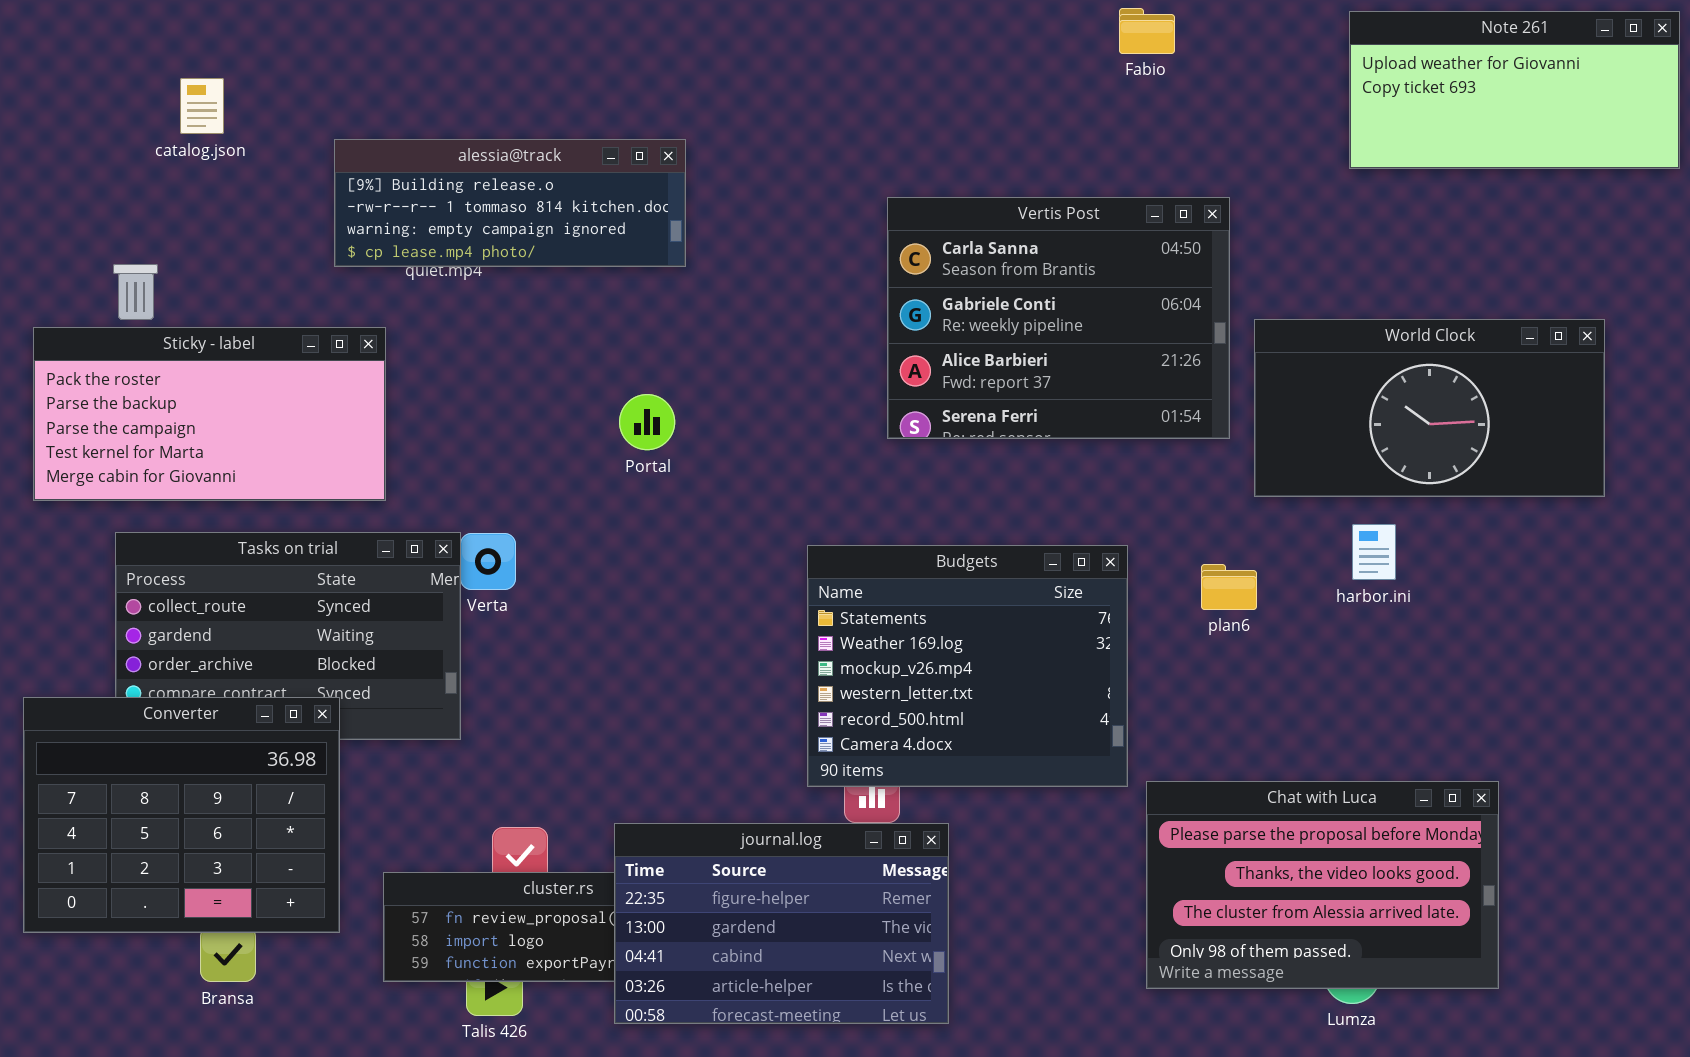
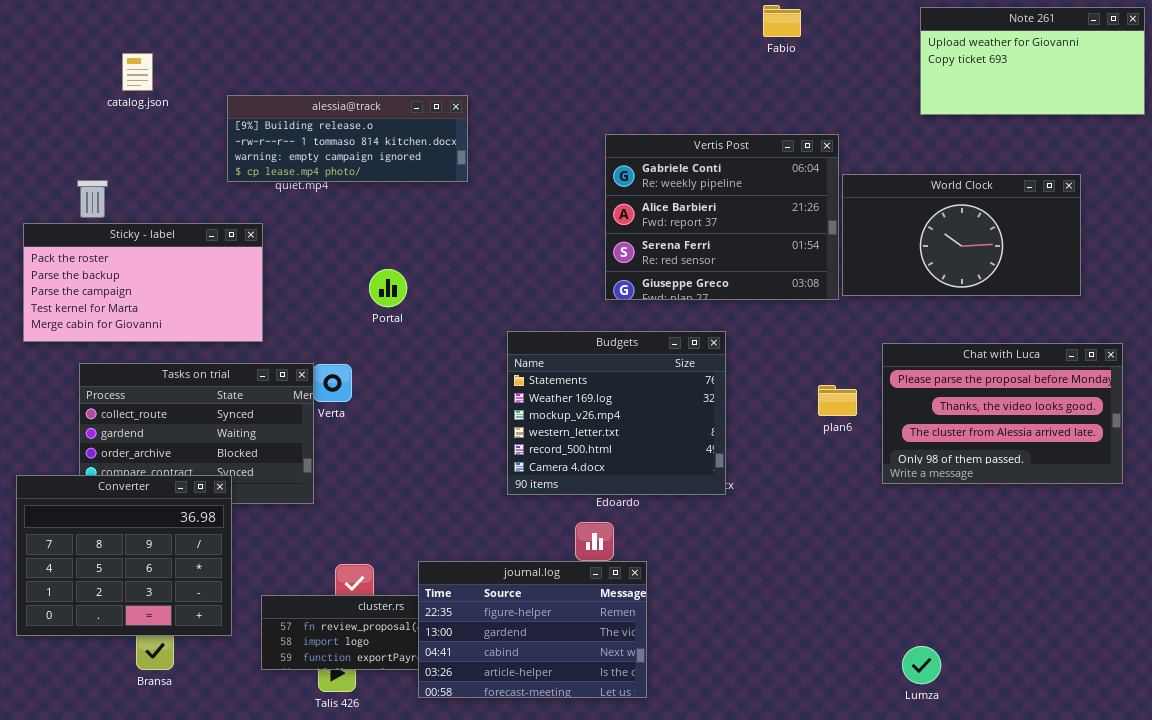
Vertis Post: [887,197,1230,439] -> [605,134,839,300], scrolled down 1 row
World Clock: [1254,319,1605,497] -> [842,174,1081,296], moved
Portal: [619,394,675,450] -> [369,269,407,307], moved
Budgets: [807,545,1128,787] -> [507,331,726,495], moved
Chat with Luca: [1146,781,1499,989] -> [882,343,1123,484], moved

